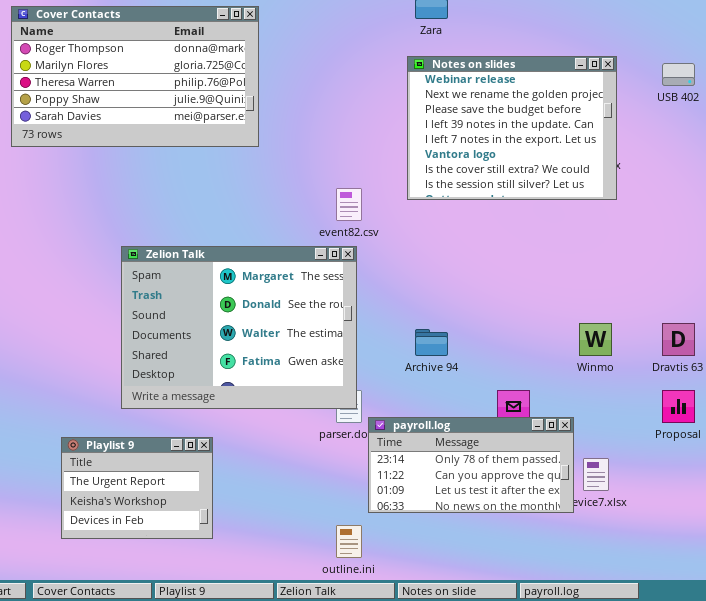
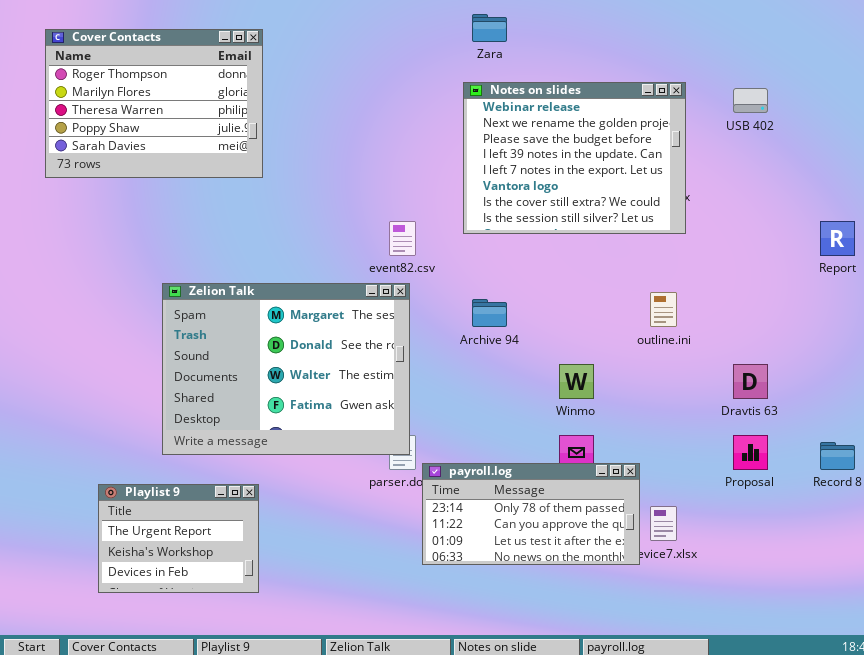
Cover Contacts: [11,6,259,147] -> [45,29,263,178], resized
Winmo: [579,323,612,356] -> [559,364,594,399], moved
Archive 94: [415,329,448,356] -> [472,299,507,327], moved
outline.ini: [336,525,362,558] -> [650,292,677,327], moved

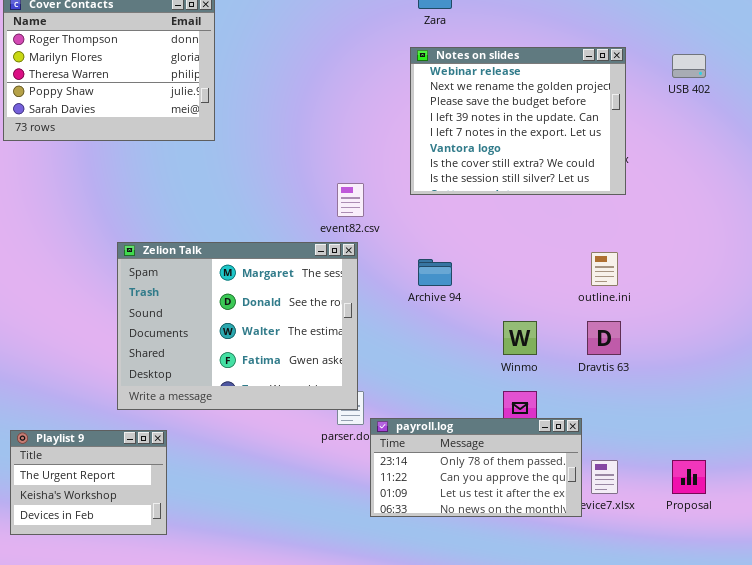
Dravtis 63: [733,364,768,399] -> [587,321,621,355], moved
Proposal: [733,435,768,470] -> [672,460,706,494], moved
Playlist 9: [98,484,259,593] -> [10,430,167,535], moved

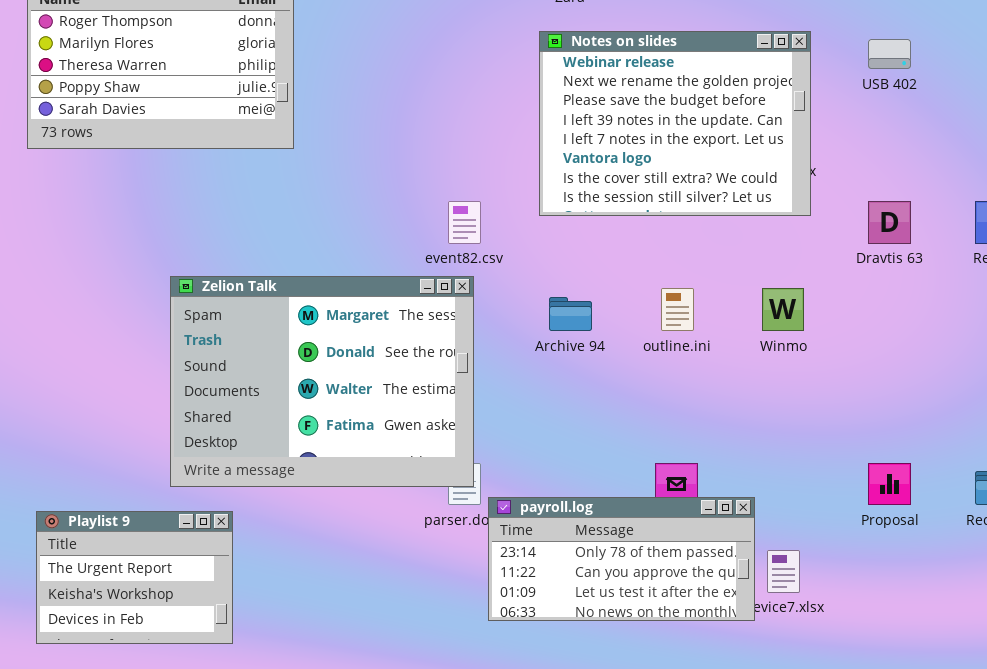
outline.ini: [591,252,618,286] -> [661,288,694,331], moved
Winmo: [503,321,537,355] -> [762,288,804,331], moved
Dravtis 63: [587,321,621,355] -> [868,201,911,244], moved
Proposal: [672,460,706,494] -> [868,463,911,505], moved

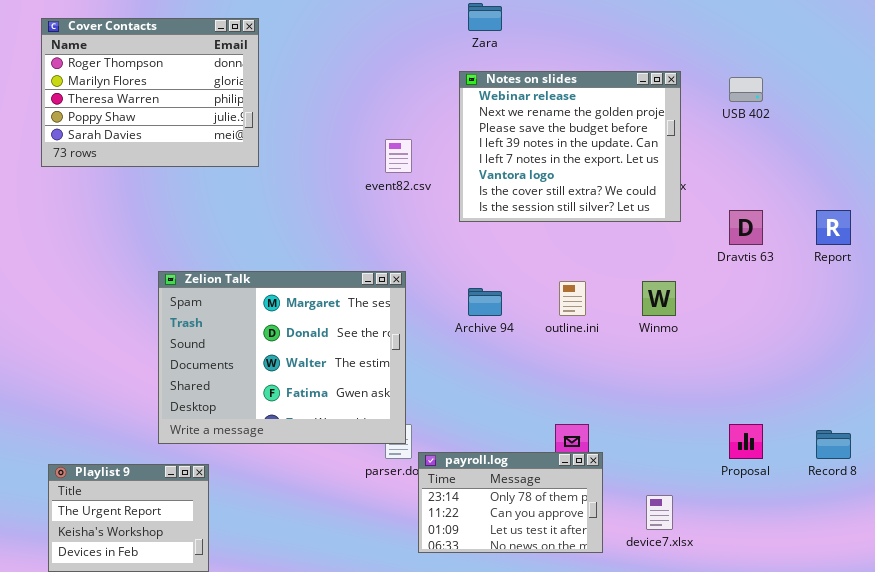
event82.csv: [448,201,481,244] -> [385,139,412,173], moved
payroll.log: [488,497,755,621] -> [418,452,603,553], resized

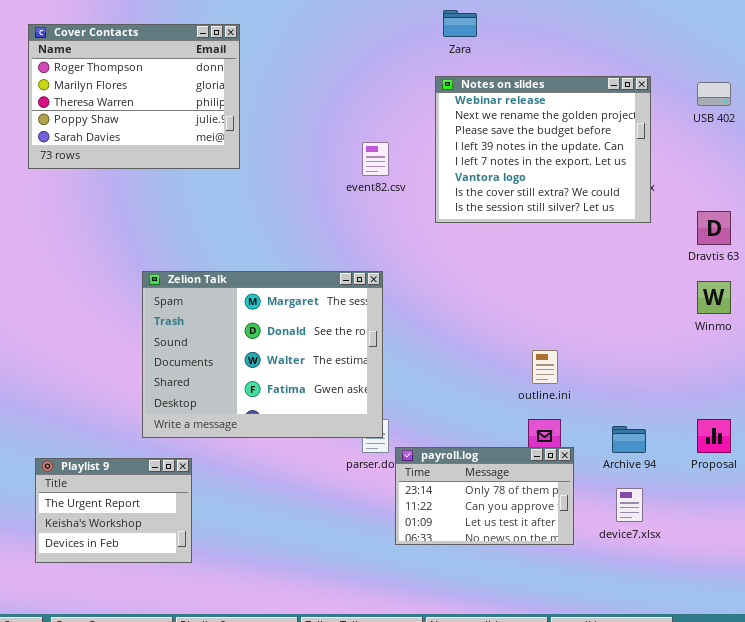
outline.ini: [559,281,586,316] -> [532,350,558,384], moved
Winmo: [642,281,676,316] -> [697,281,731,314], moved
Archive 94: [468,288,502,316] -> [612,426,646,453], moved

